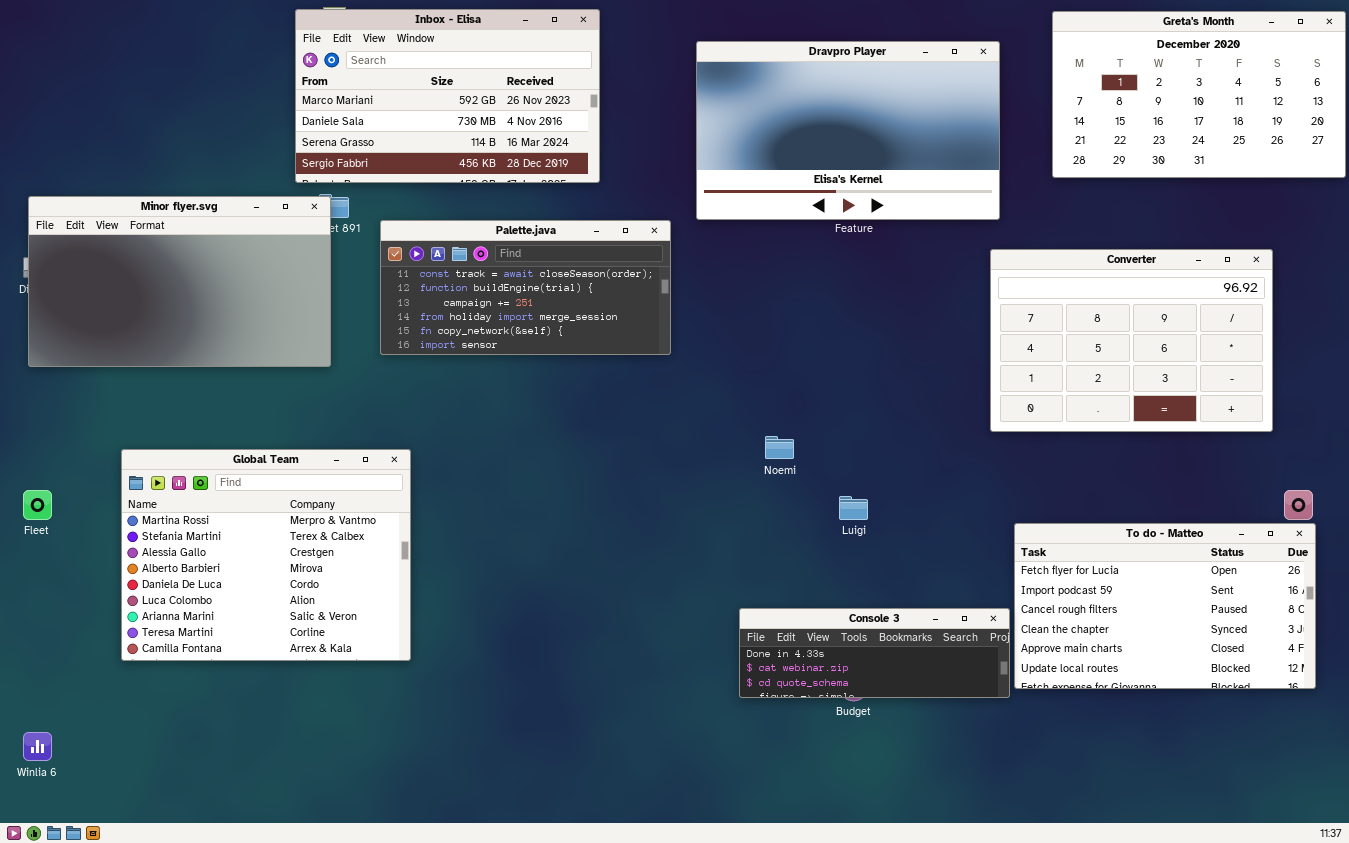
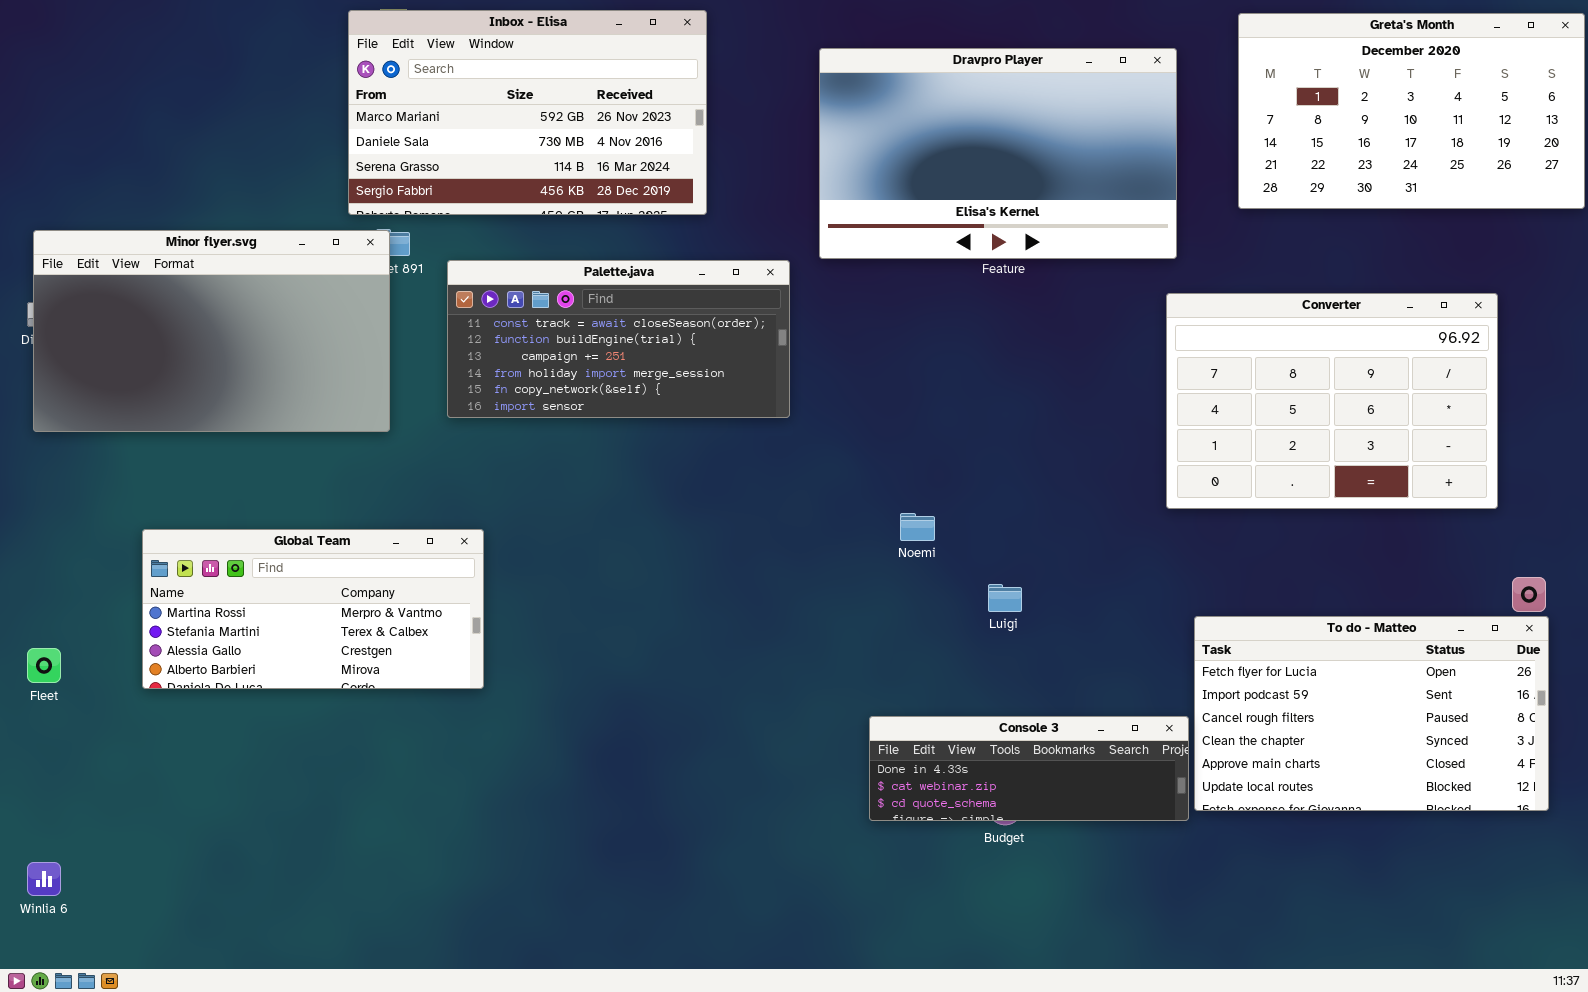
Global Team: [121,449,411,661] -> [142,529,484,689], resized
Fleet: [23,490,52,520] -> [27,648,61,683], moved

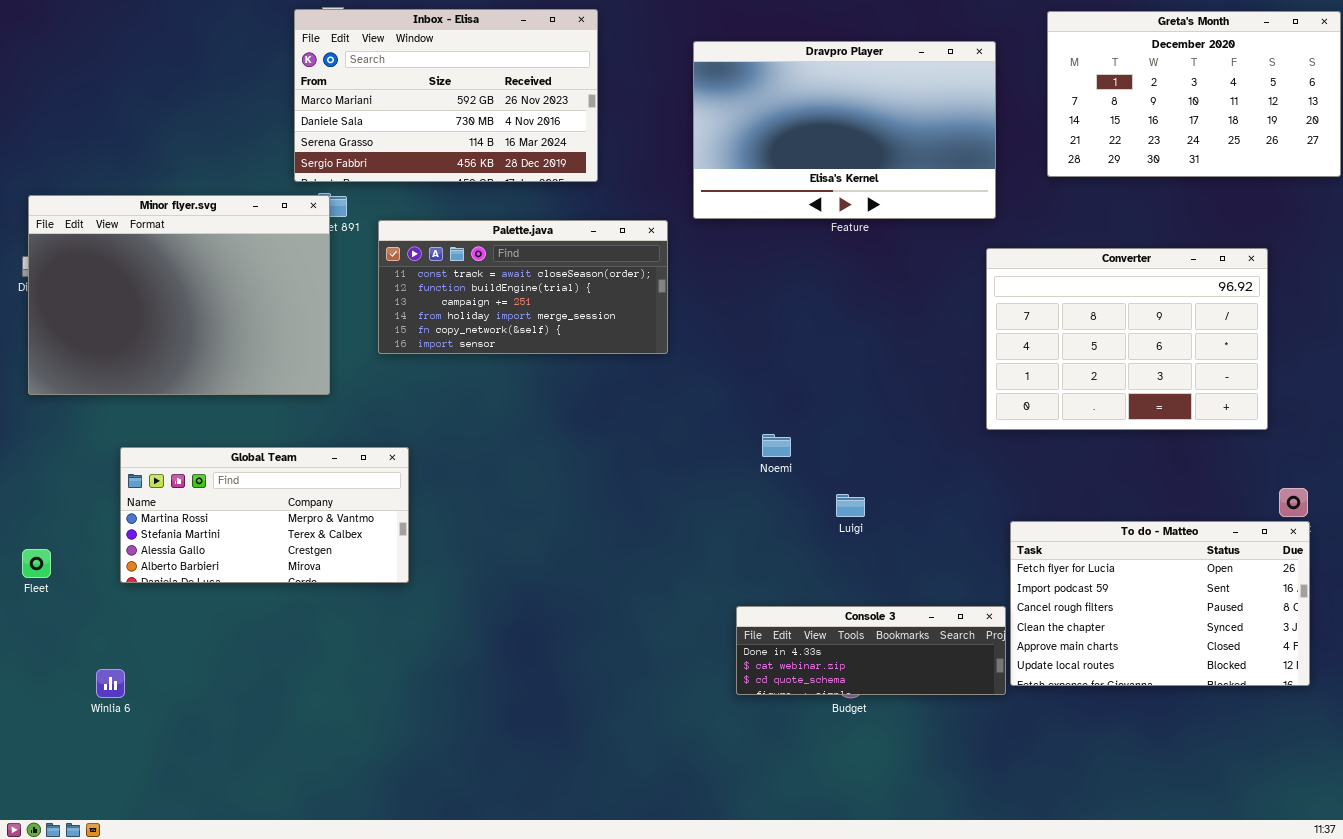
Minor flyer.svg: [33,230,390,432] -> [28,195,330,395], resized
Winlia 6: [27,862,61,896] -> [96,669,125,698], moved

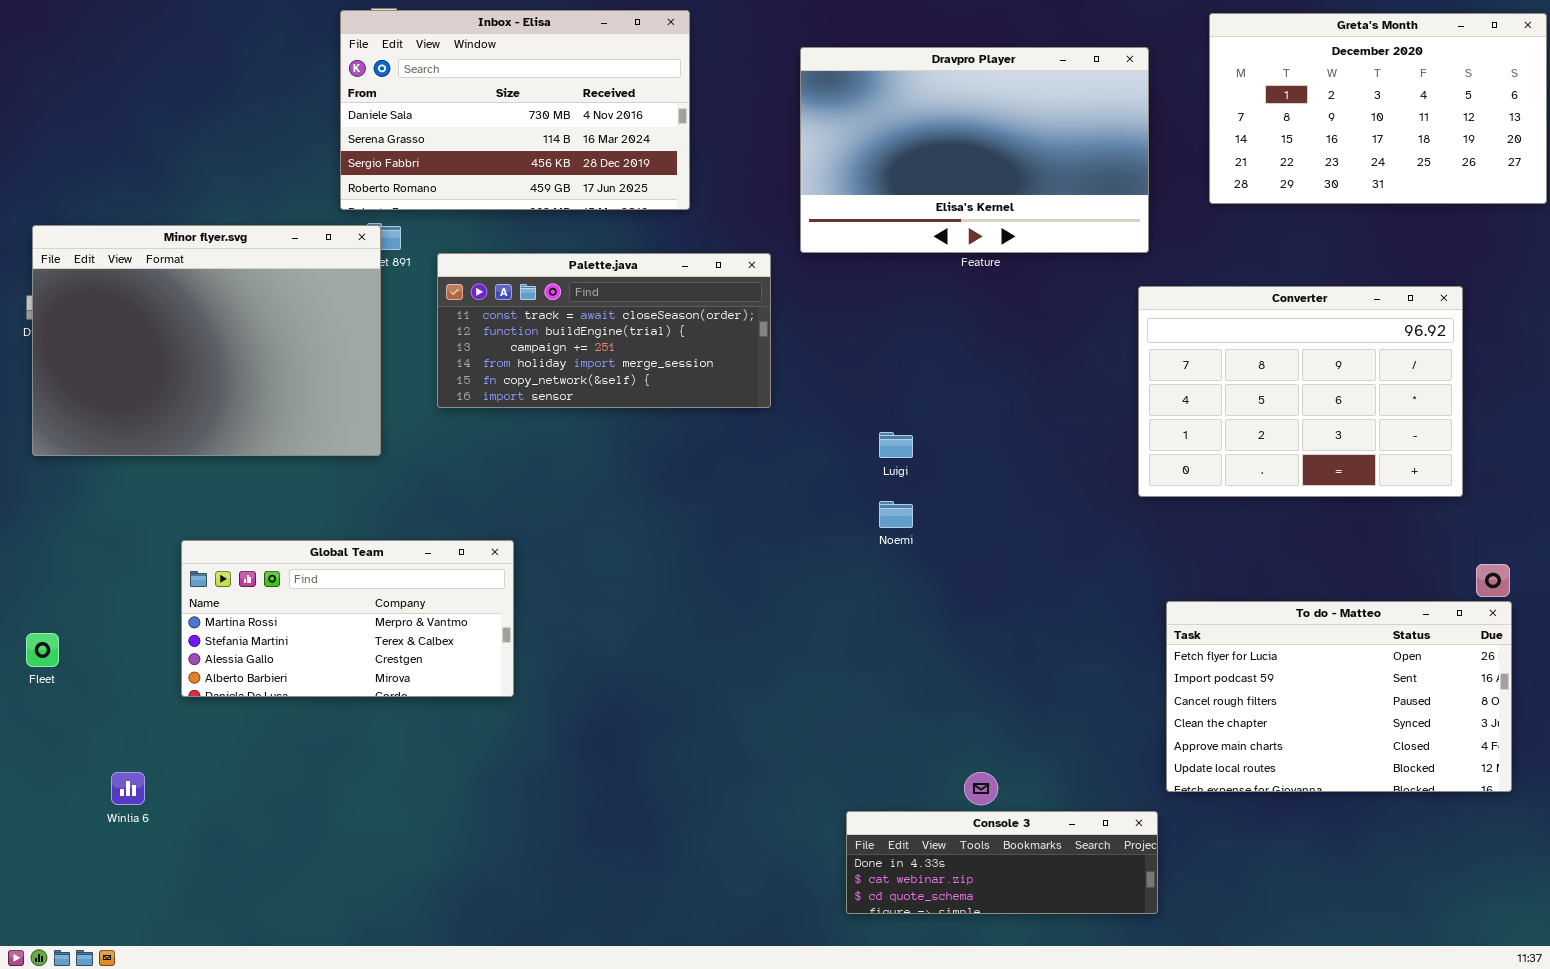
Inbox - Elisa: [294,9,598,182] -> [340,10,690,210], scrolled down 1 row
Global Team: [120,447,409,583] -> [181,540,514,697], moved
Luigi: [836,494,865,517] -> [879,432,913,458], moved
Console 3: [736,606,1006,695] -> [846,811,1158,914], moved

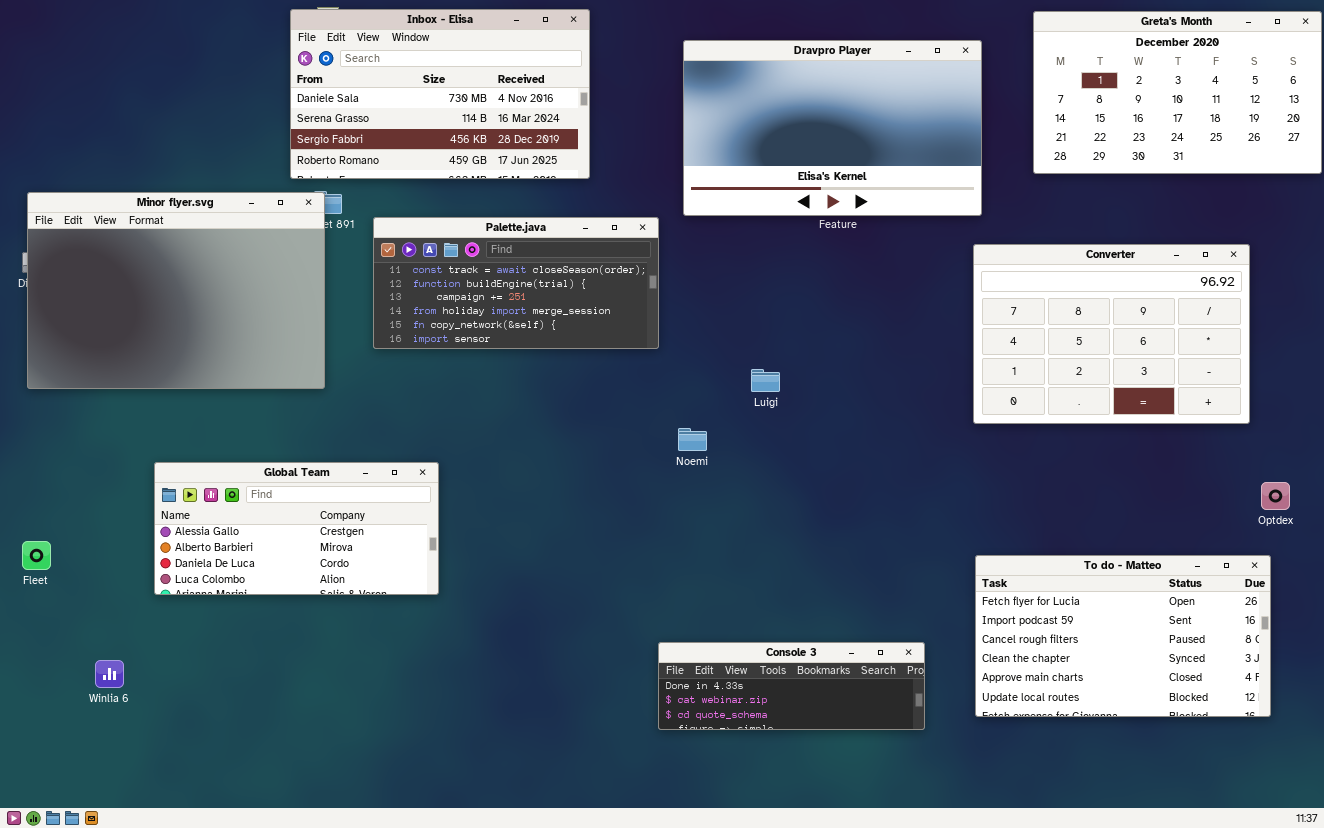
Noemi: [879,501,913,528] -> [678,428,707,451], moved
Global Team: [181,540,514,697] -> [154,462,439,595], scrolled down 2 rows
To do - Matteo: [1166,601,1512,792] -> [975,555,1271,717], moved
Console 3: [846,811,1158,914] -> [658,642,925,730], moved

